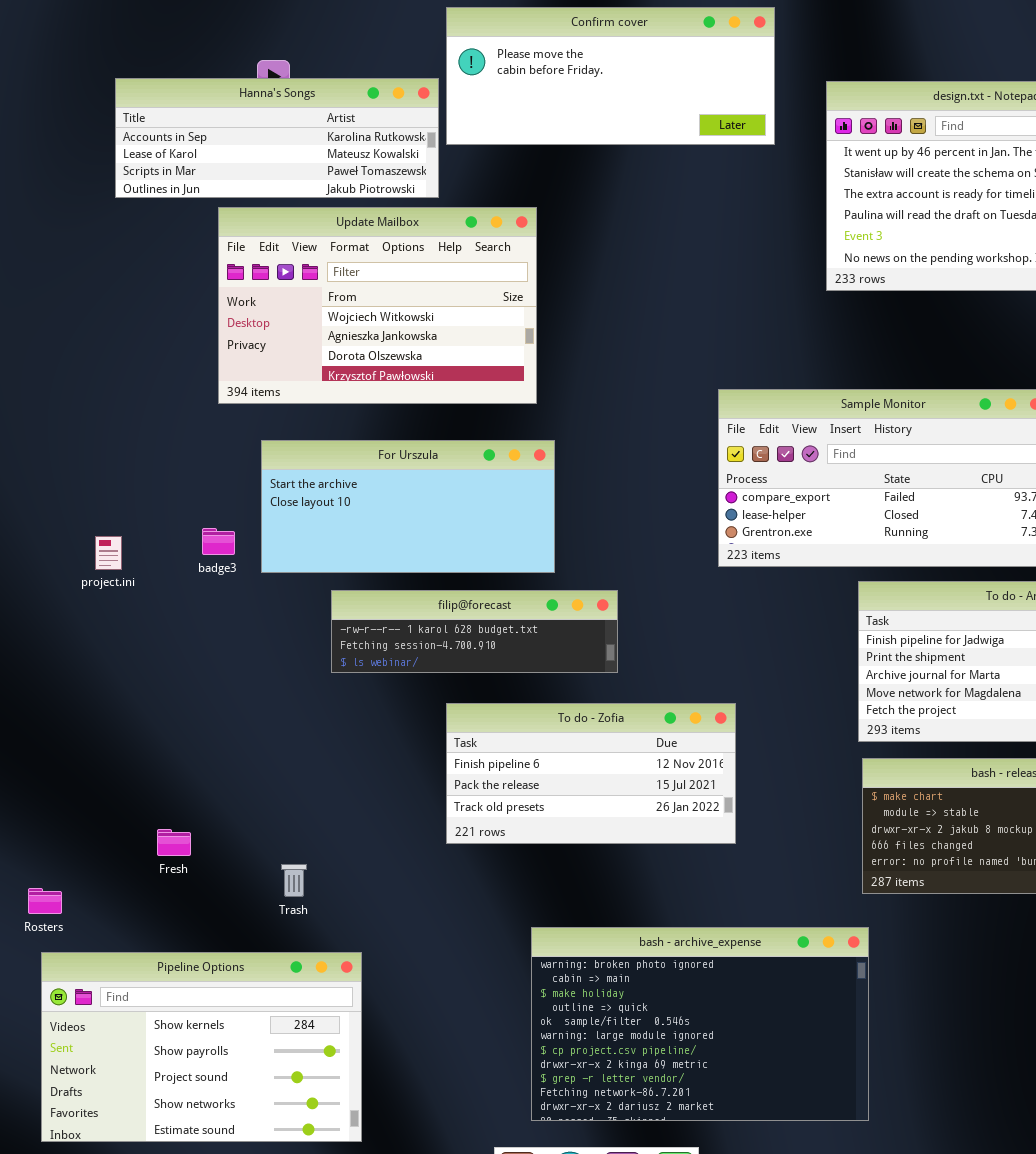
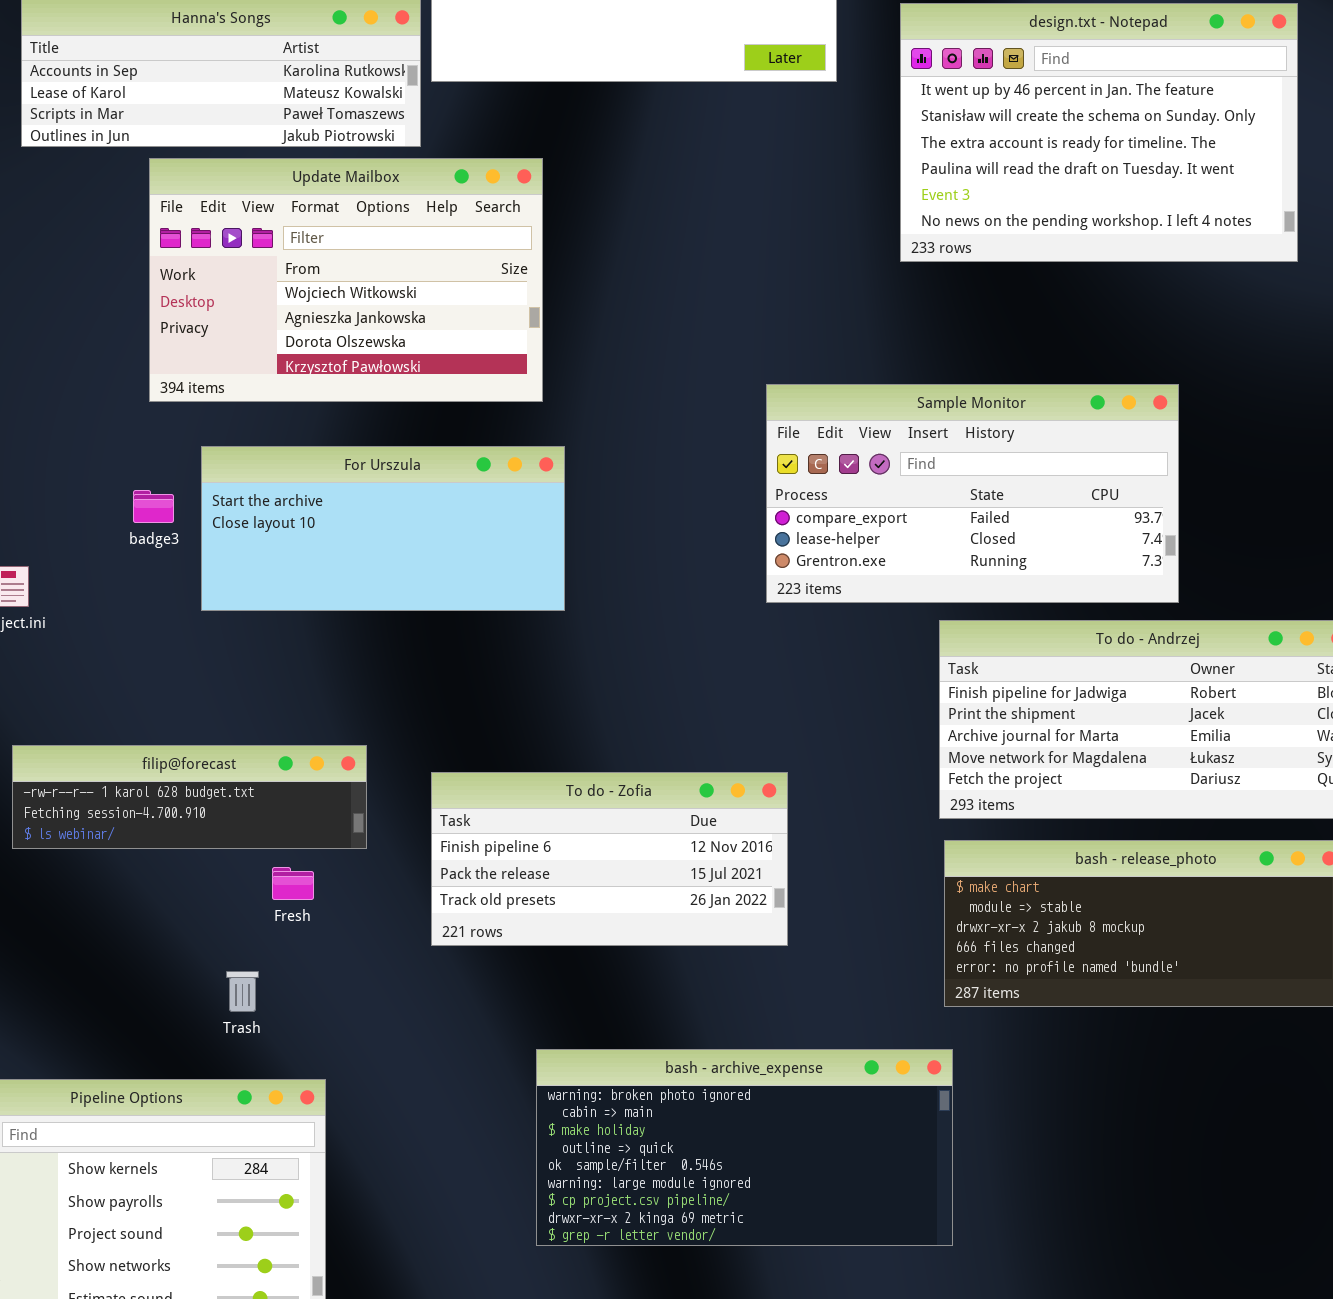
badge3: [202,528,235,555] -> [133,490,174,523], moved
filip@forecast: [331,590,618,673] -> [12,745,367,849], moved
Fresh: [157,829,191,856] -> [272,867,314,900], moved
bash - archive_expense: [531,927,869,1121] -> [536,1049,953,1246], resized

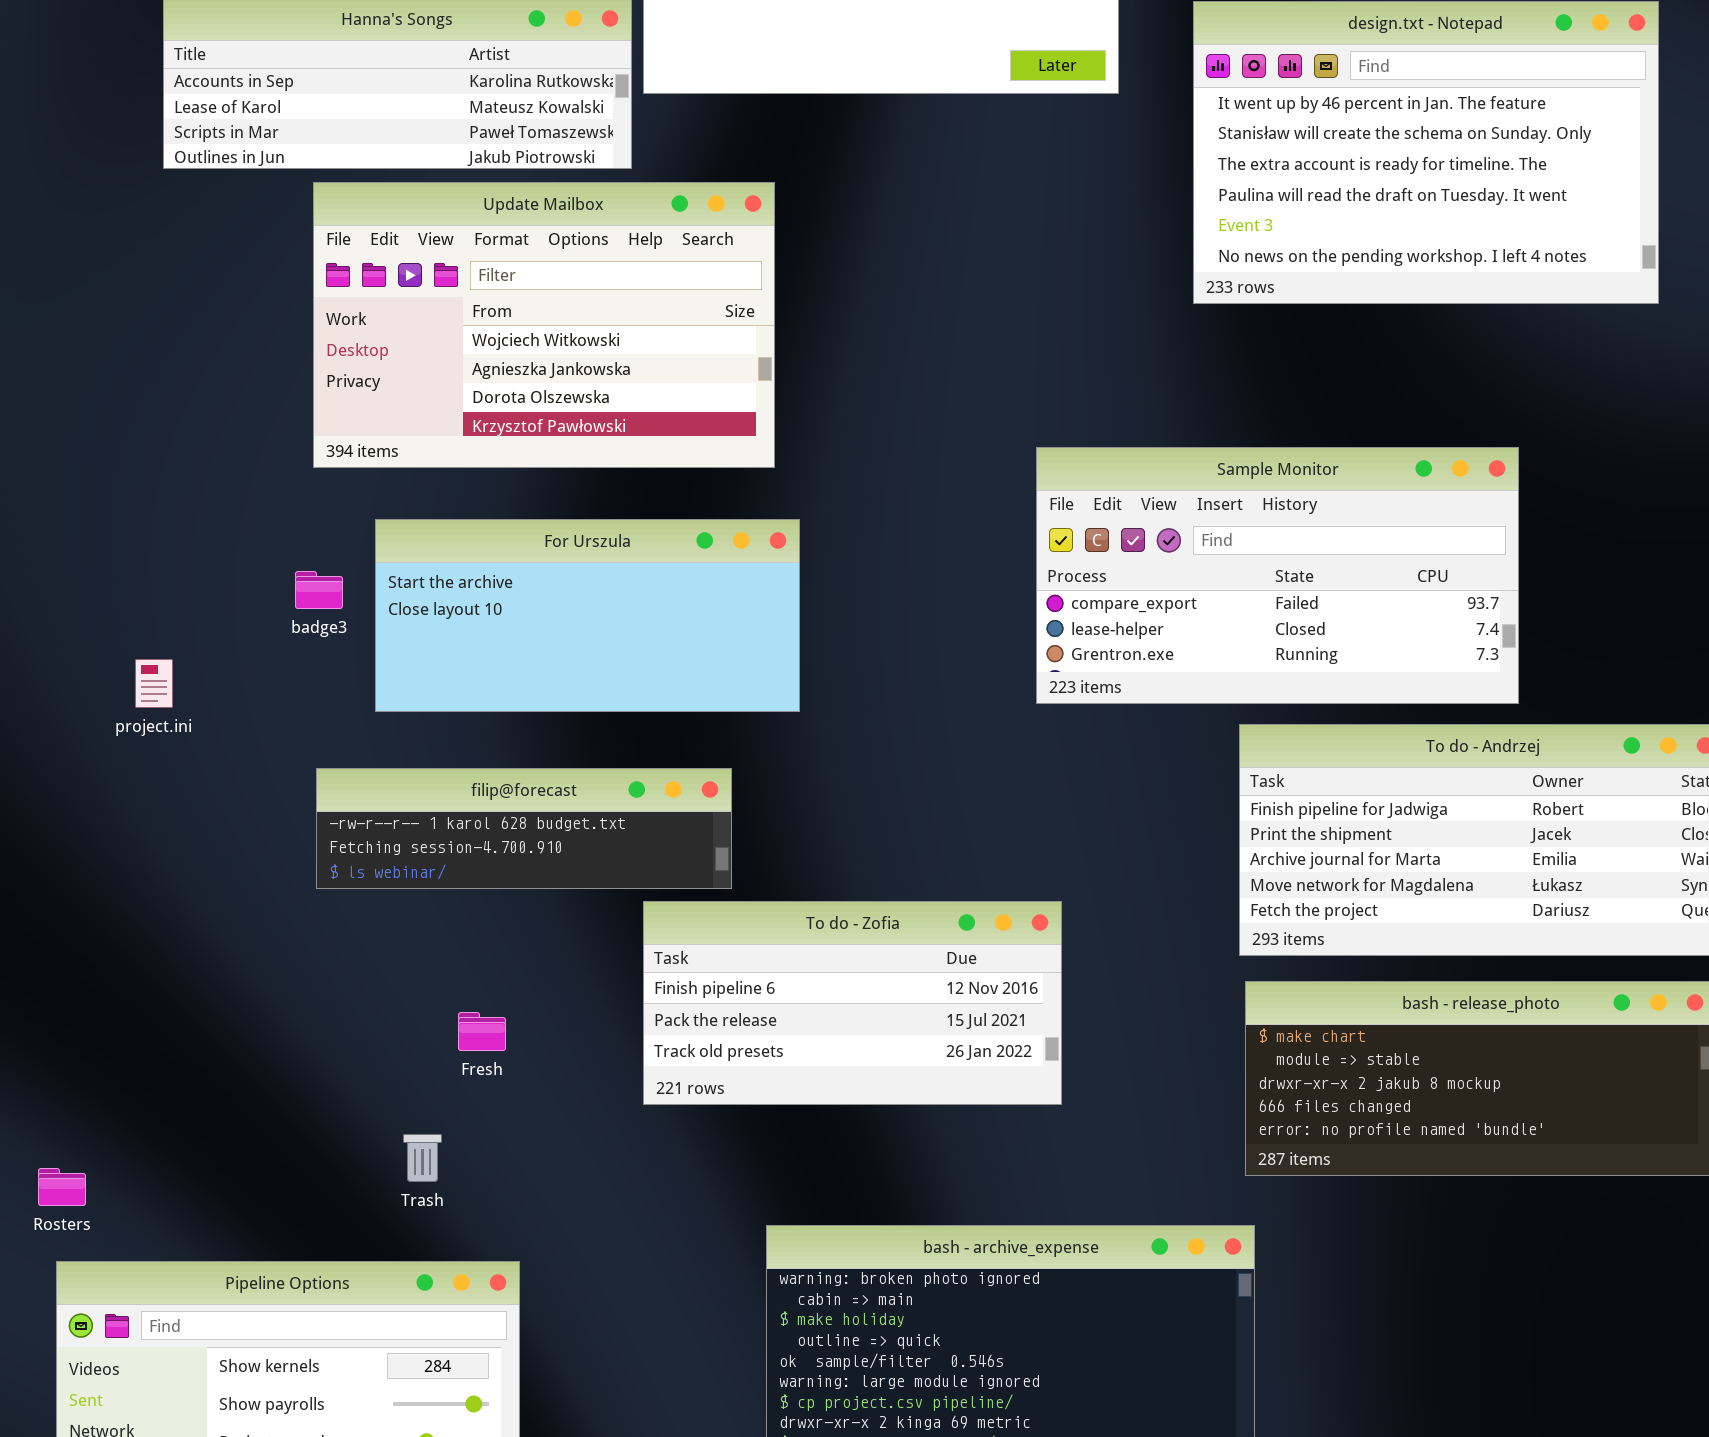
filip@forecast: [12,745,367,849] -> [316,768,732,889], moved

